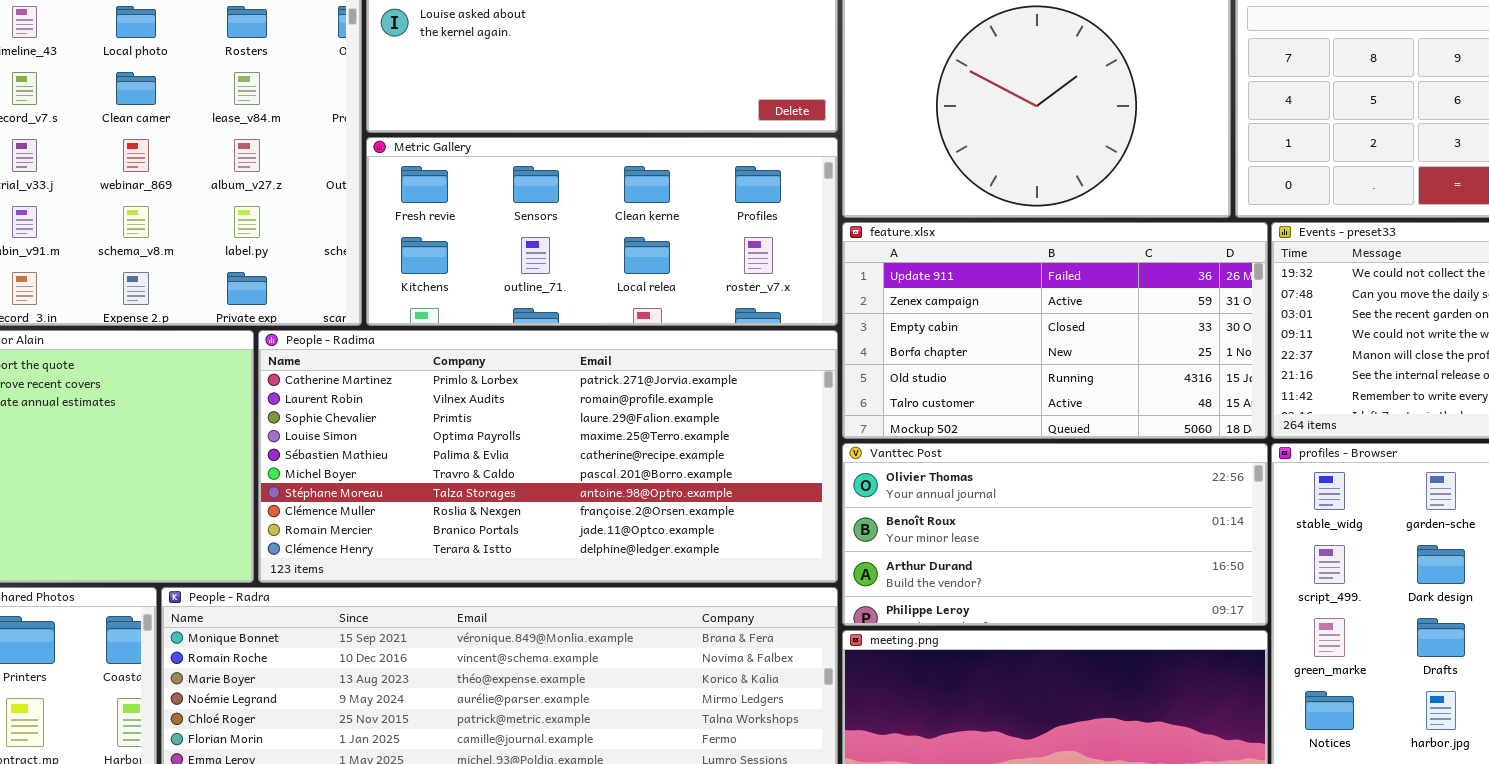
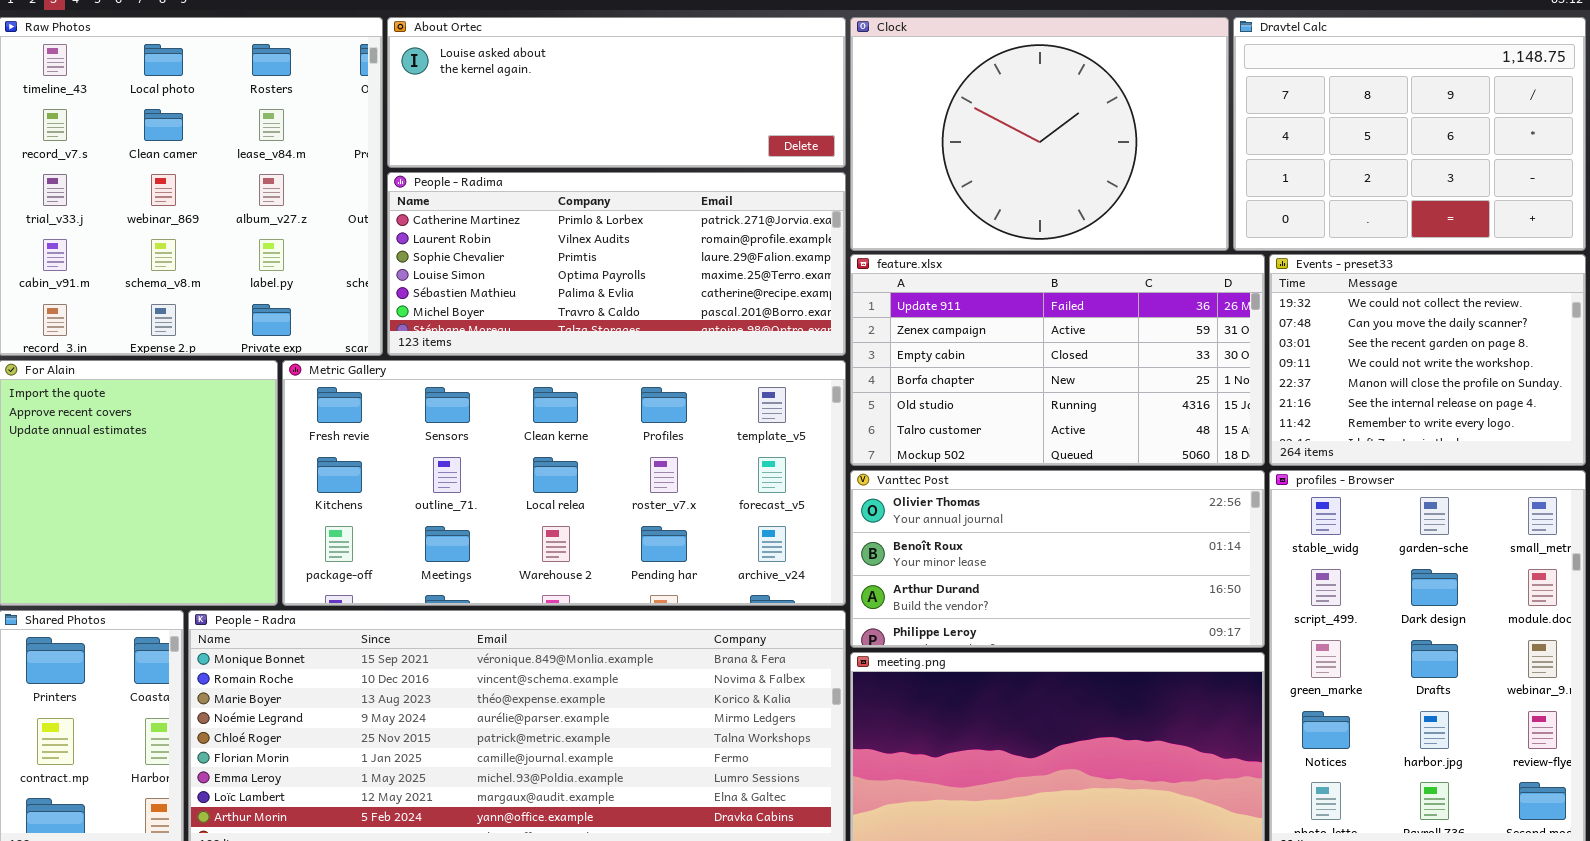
Metric Gallery: [366,137,838,326] -> [282,360,846,606], moved, resized
People - Radima: [258,330,838,583] -> [387,172,846,356], moved, resized

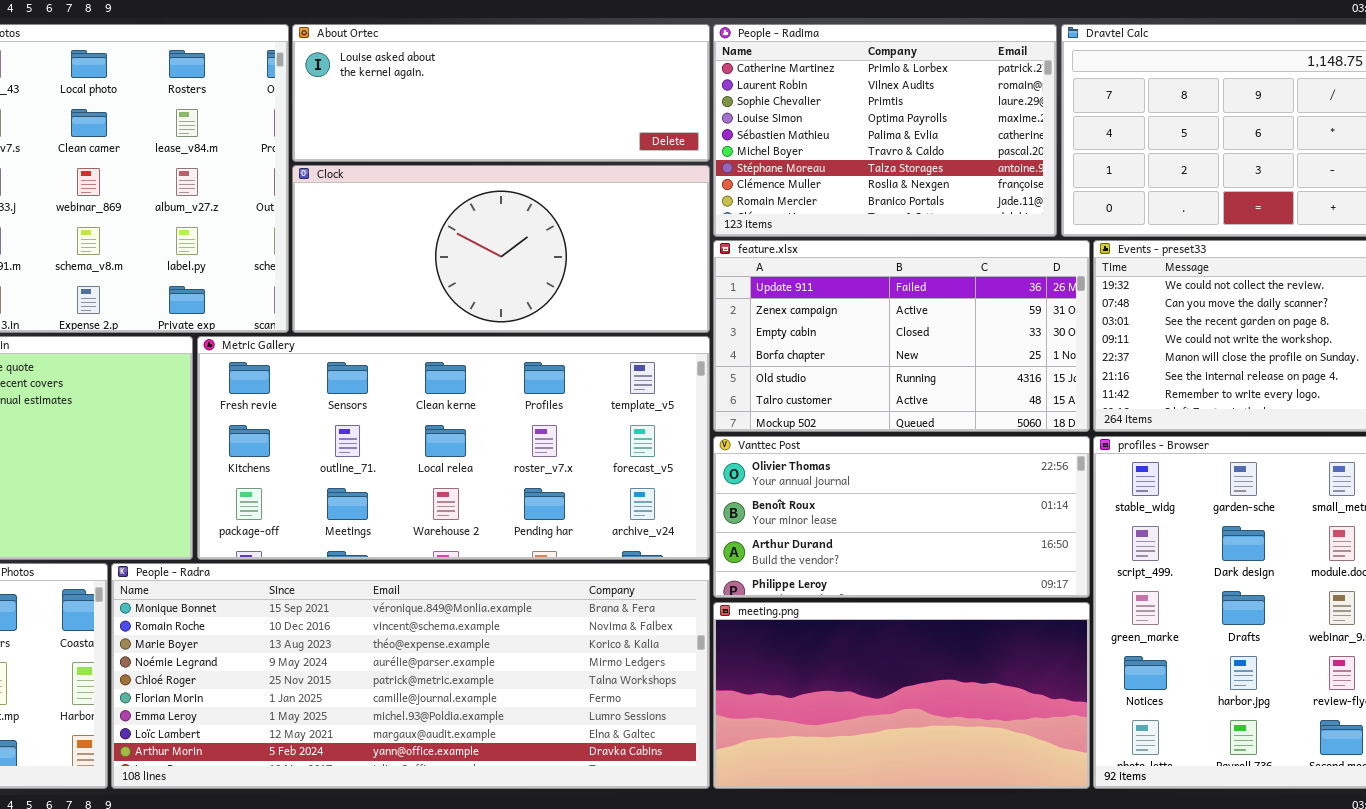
Clock: [850,17,1229,251] -> [292,165,710,333], moved, resized
People - Radima: [387,172,846,356] -> [713,24,1057,237], moved, resized

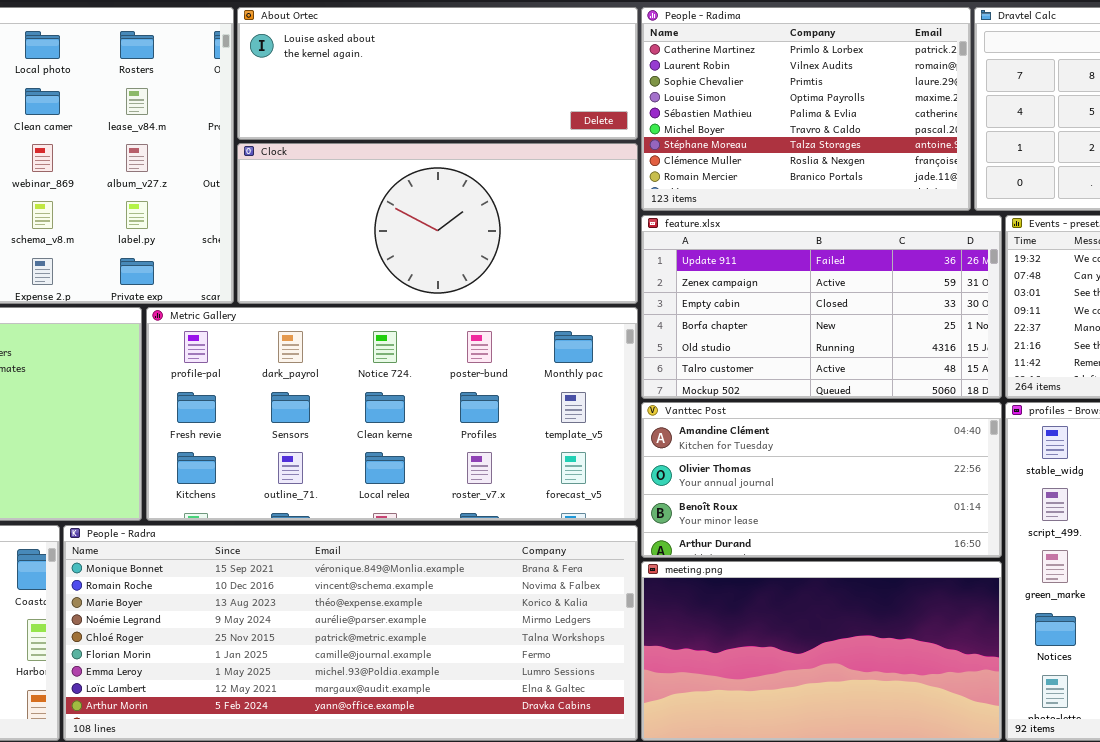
Metric Gallery: [197,336,710,560] -> [146,307,638,521], scrolled up 1 row
Vanttec Post: [713,436,1090,598] -> [641,402,1002,558], scrolled up 1 row

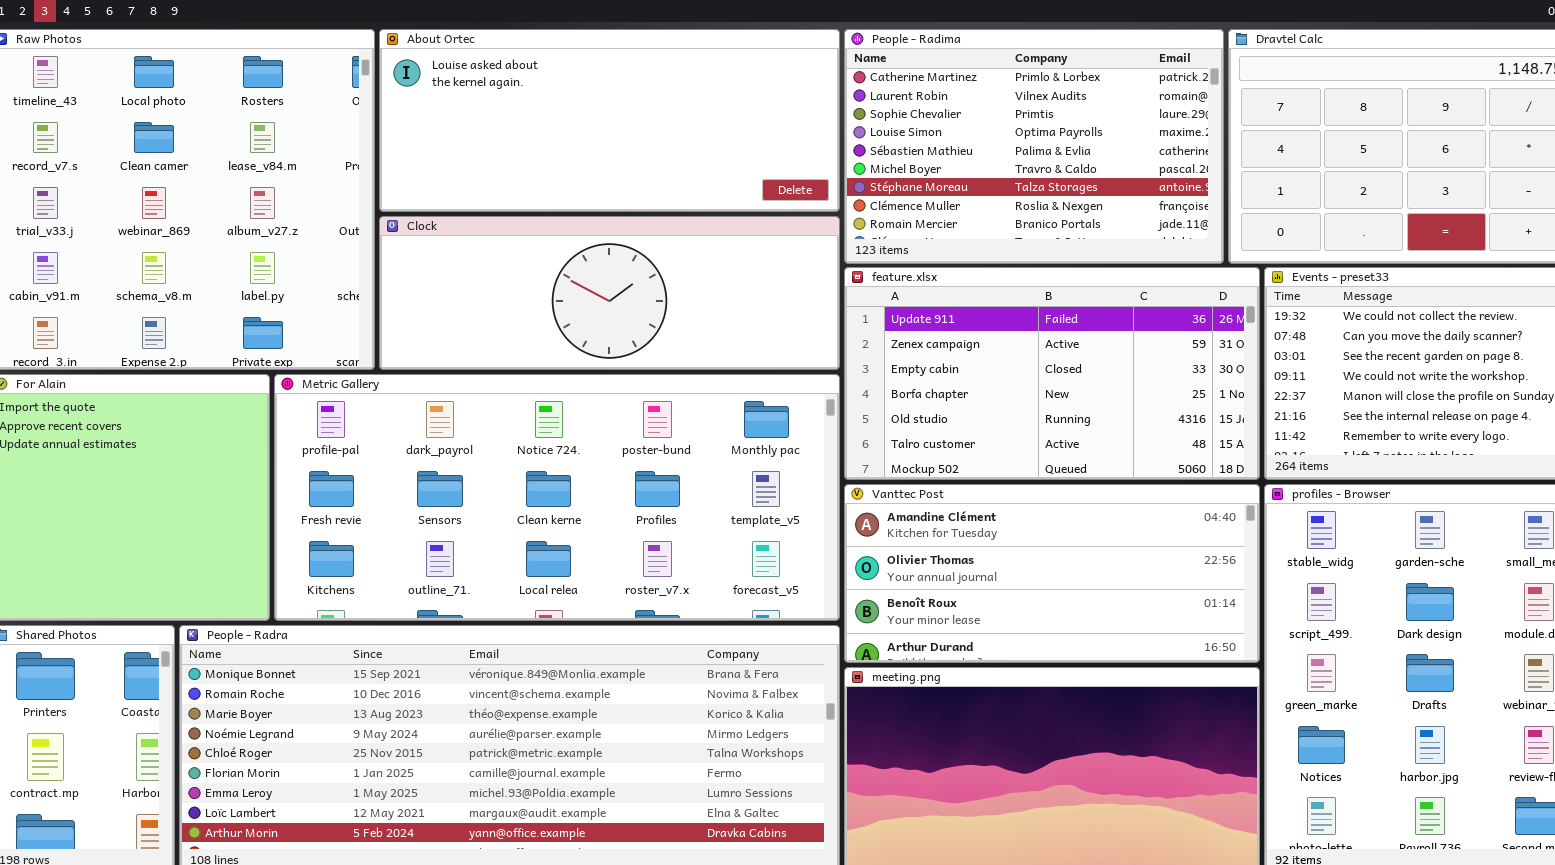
About Ortec: [237,7,638,140] -> [379,29,840,212], resized
Clock: [237,143,638,304] -> [379,216,840,370], resized

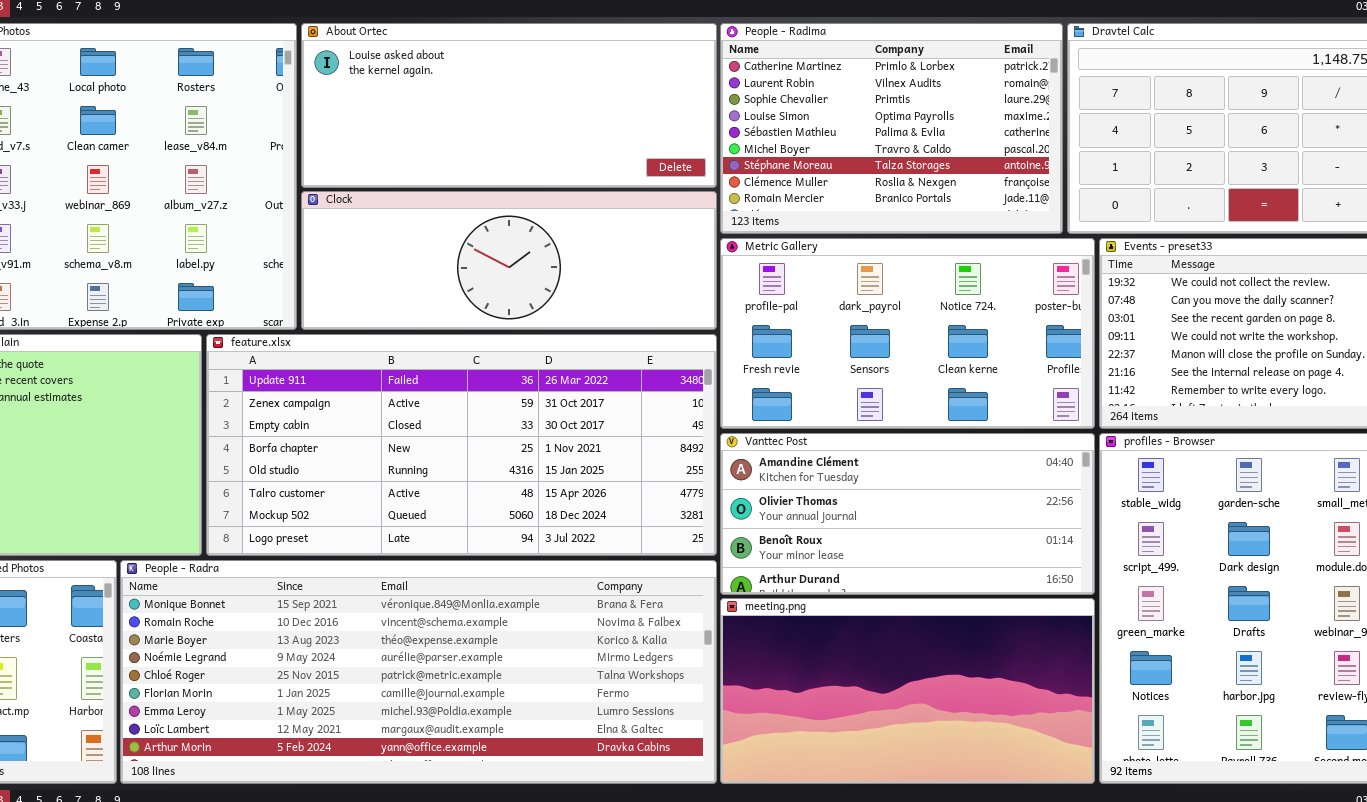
feature.xlsx: [844,267,1260,480] -> [206,334,717,556], moved, resized
Metric Gallery: [274,374,840,621] -> [720,238,1095,429], moved, resized

